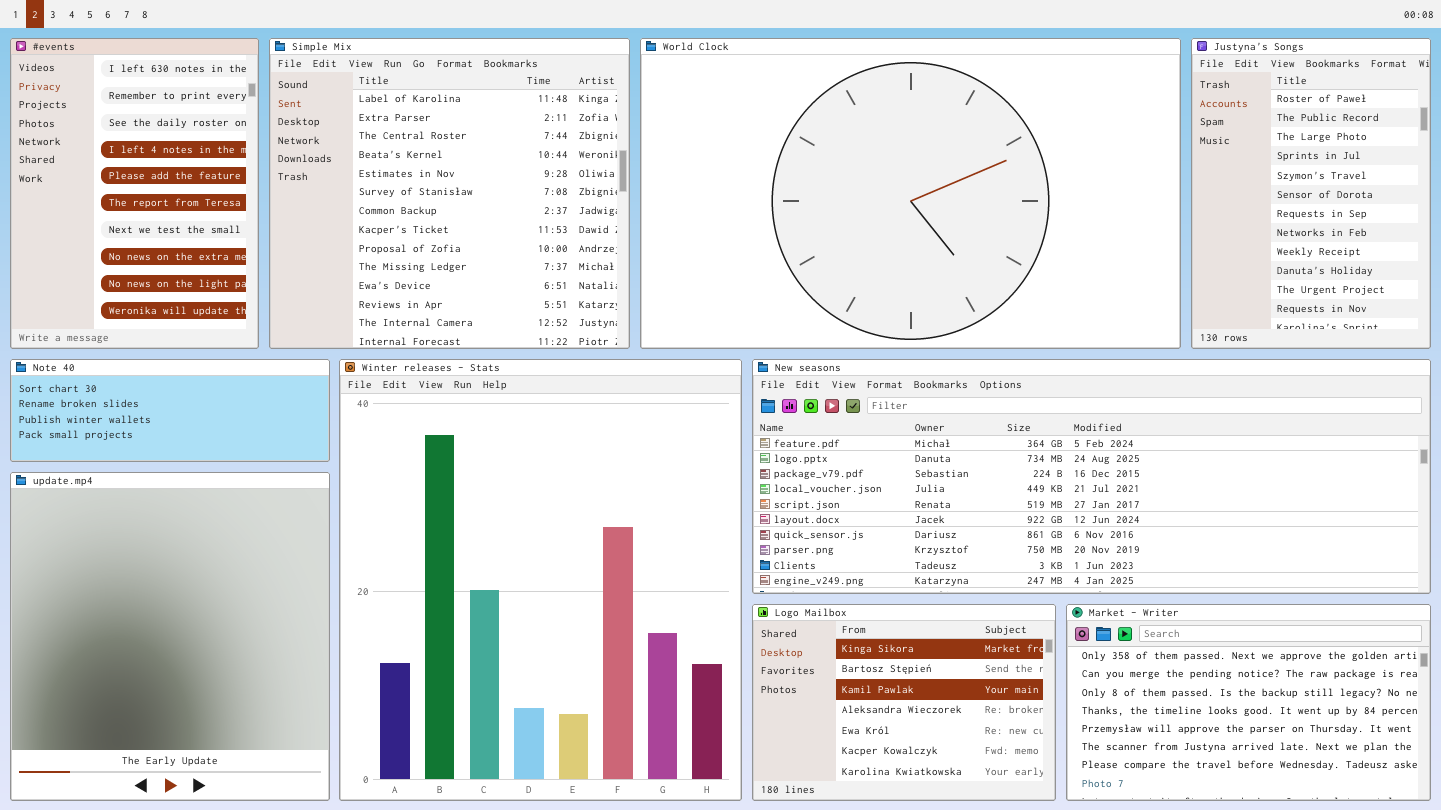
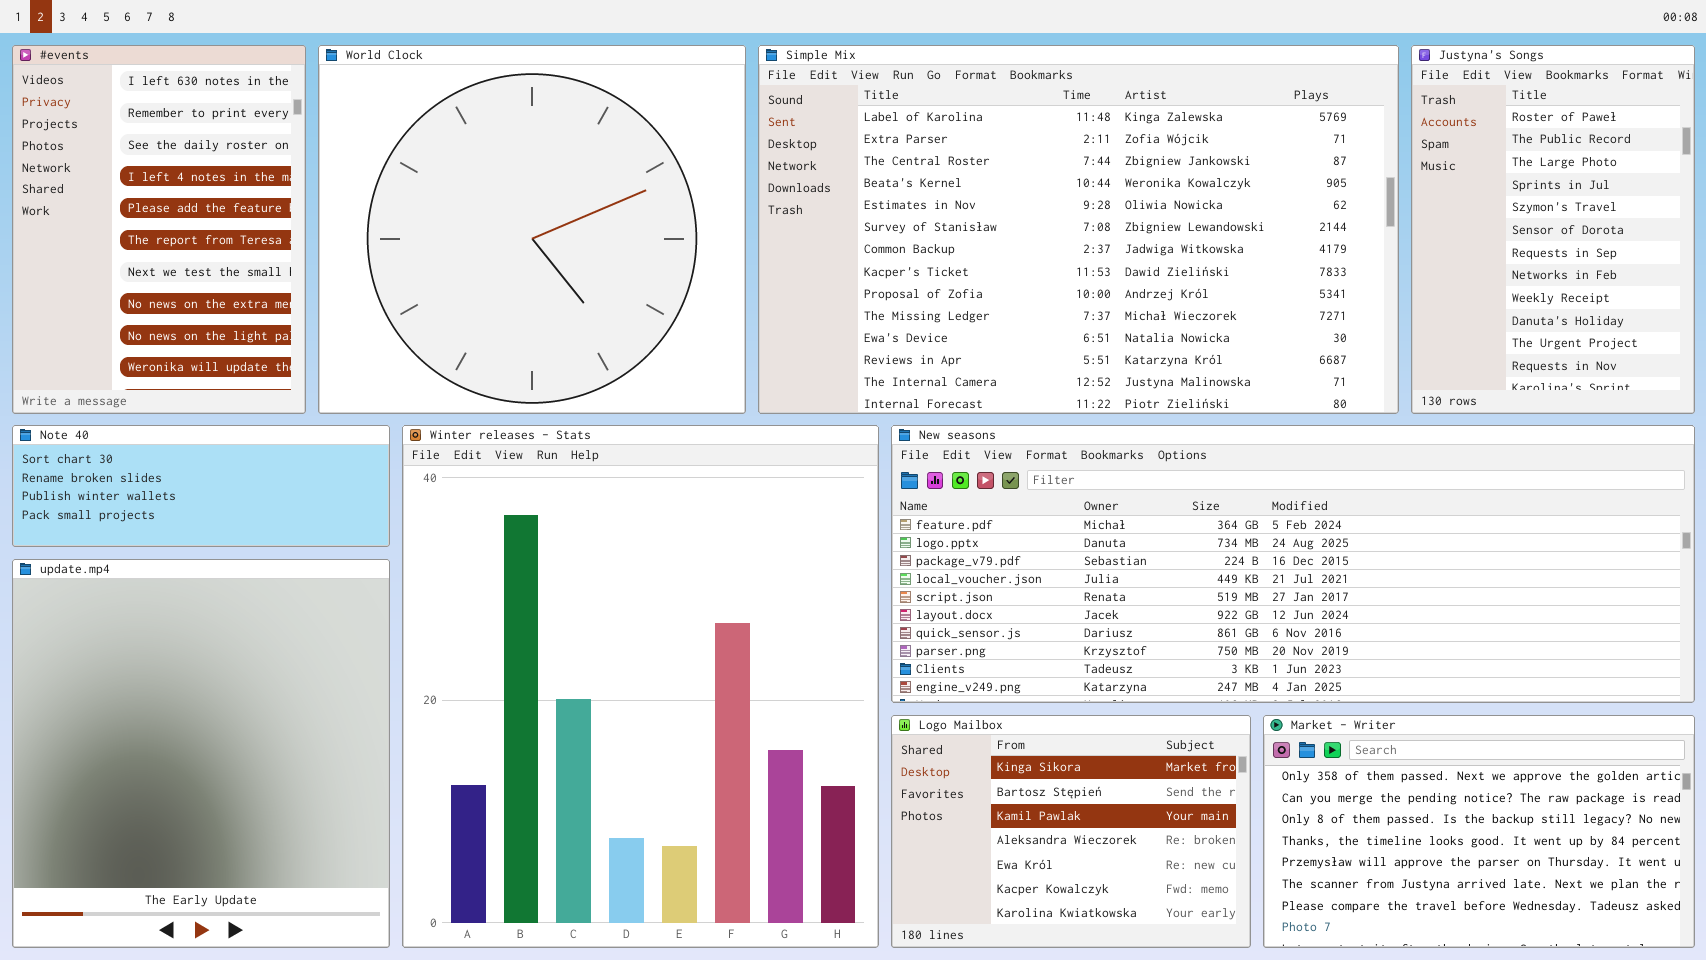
Simple Mix: [269,38,630,349] -> [758,45,1399,414], moved, resized
World Clock: [640,38,1181,349] -> [318,45,746,414], moved, resized

